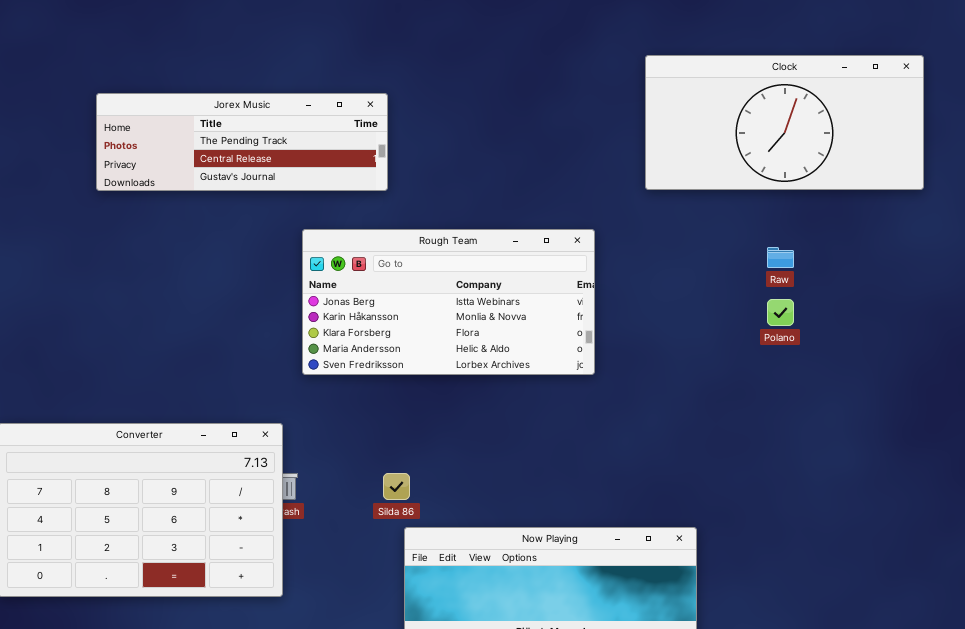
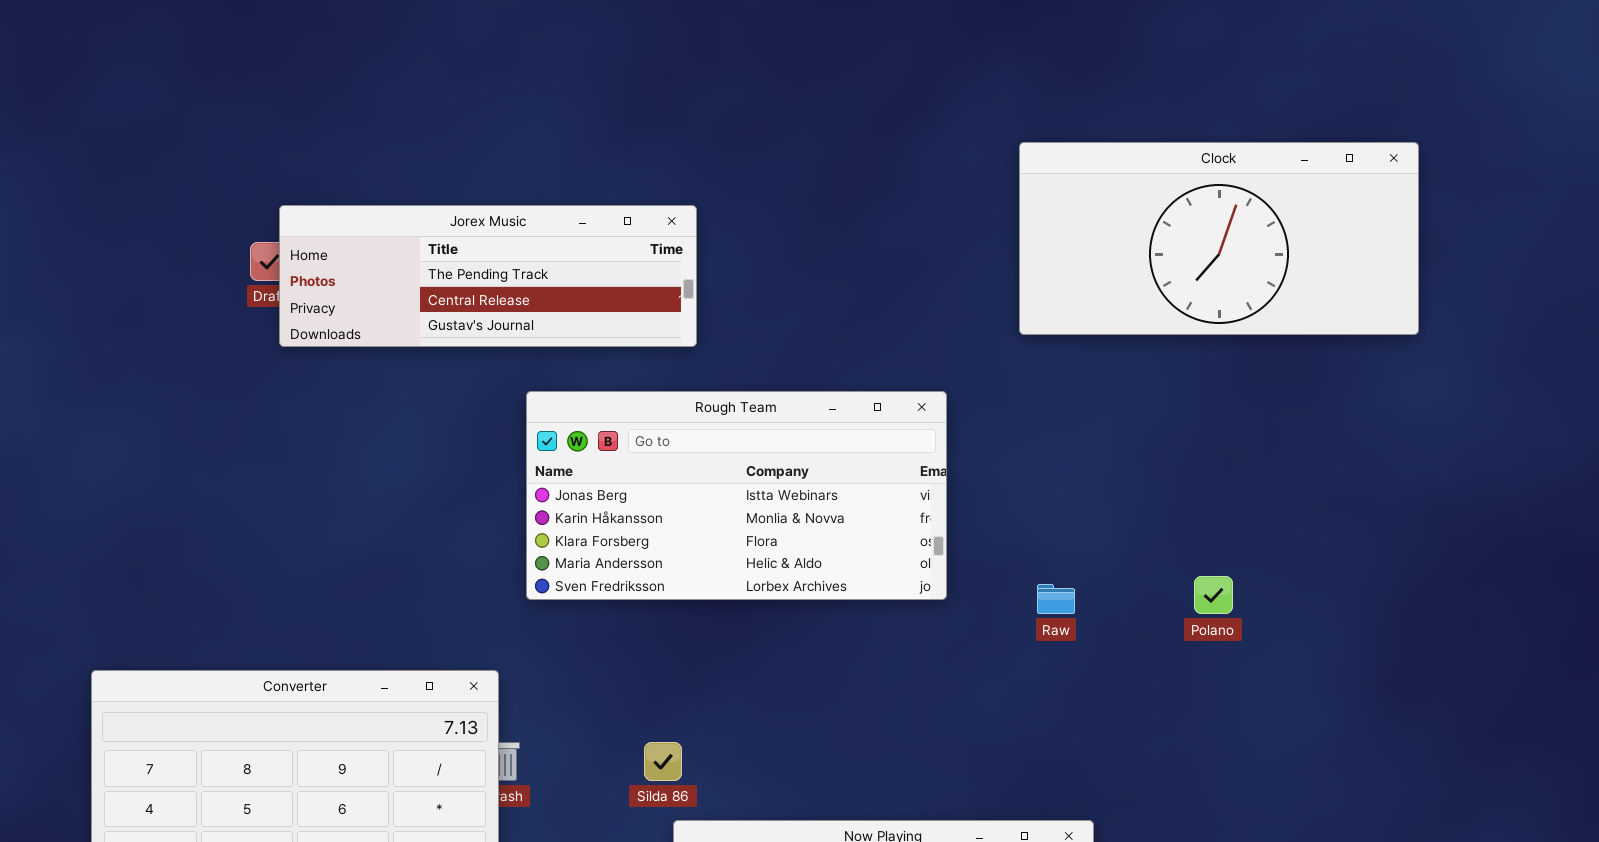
Jorex Music: [96,93,388,191] -> [279,205,697,347], moved
Raw: [767,247,794,268] -> [1037,584,1075,614], moved
Polano: [767,299,794,326] -> [1194,576,1233,614], moved

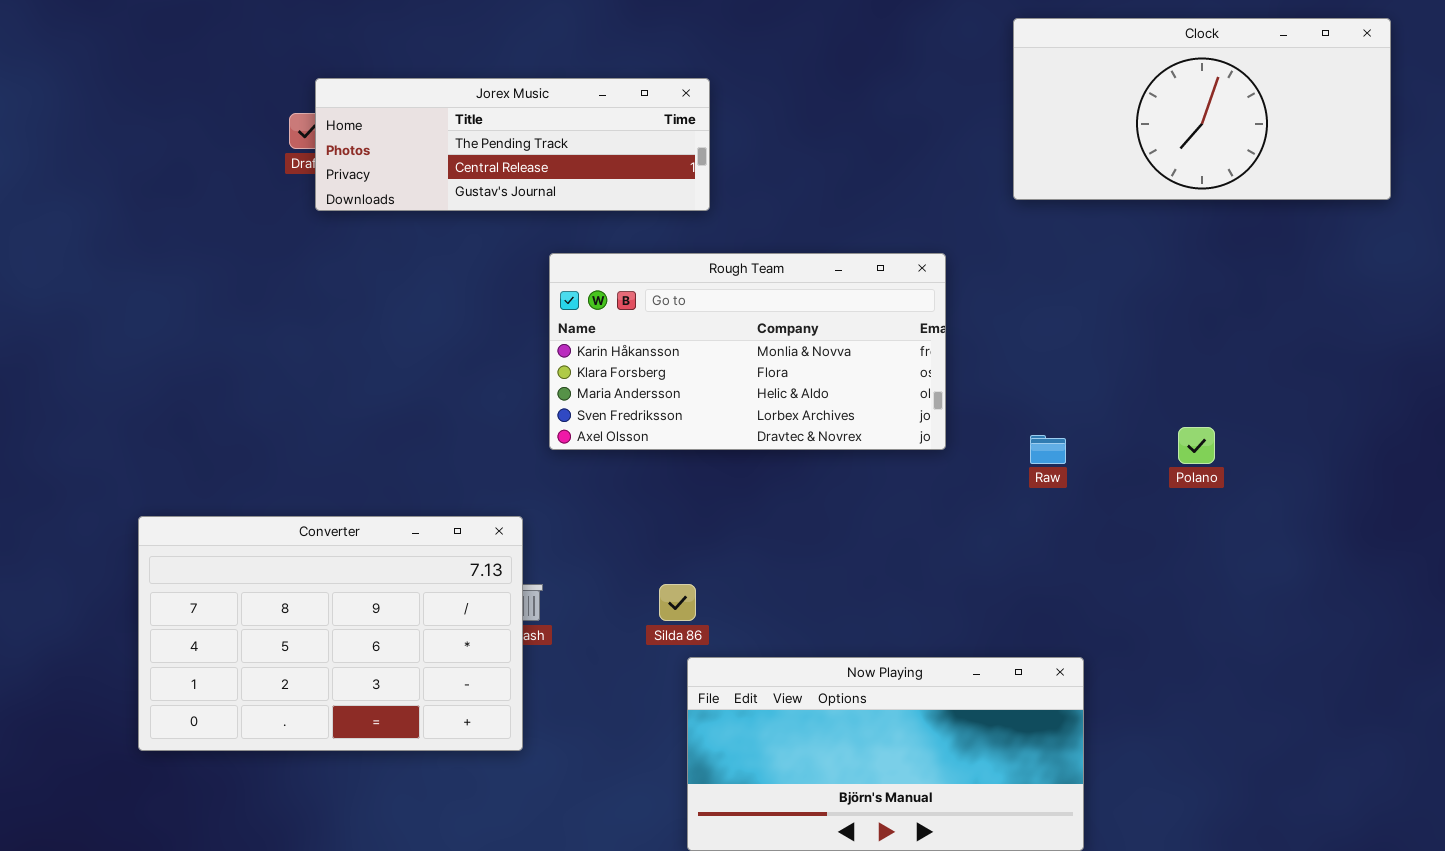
Rough Team: [526,391,947,600] -> [549,253,946,450], scrolled down 1 row

